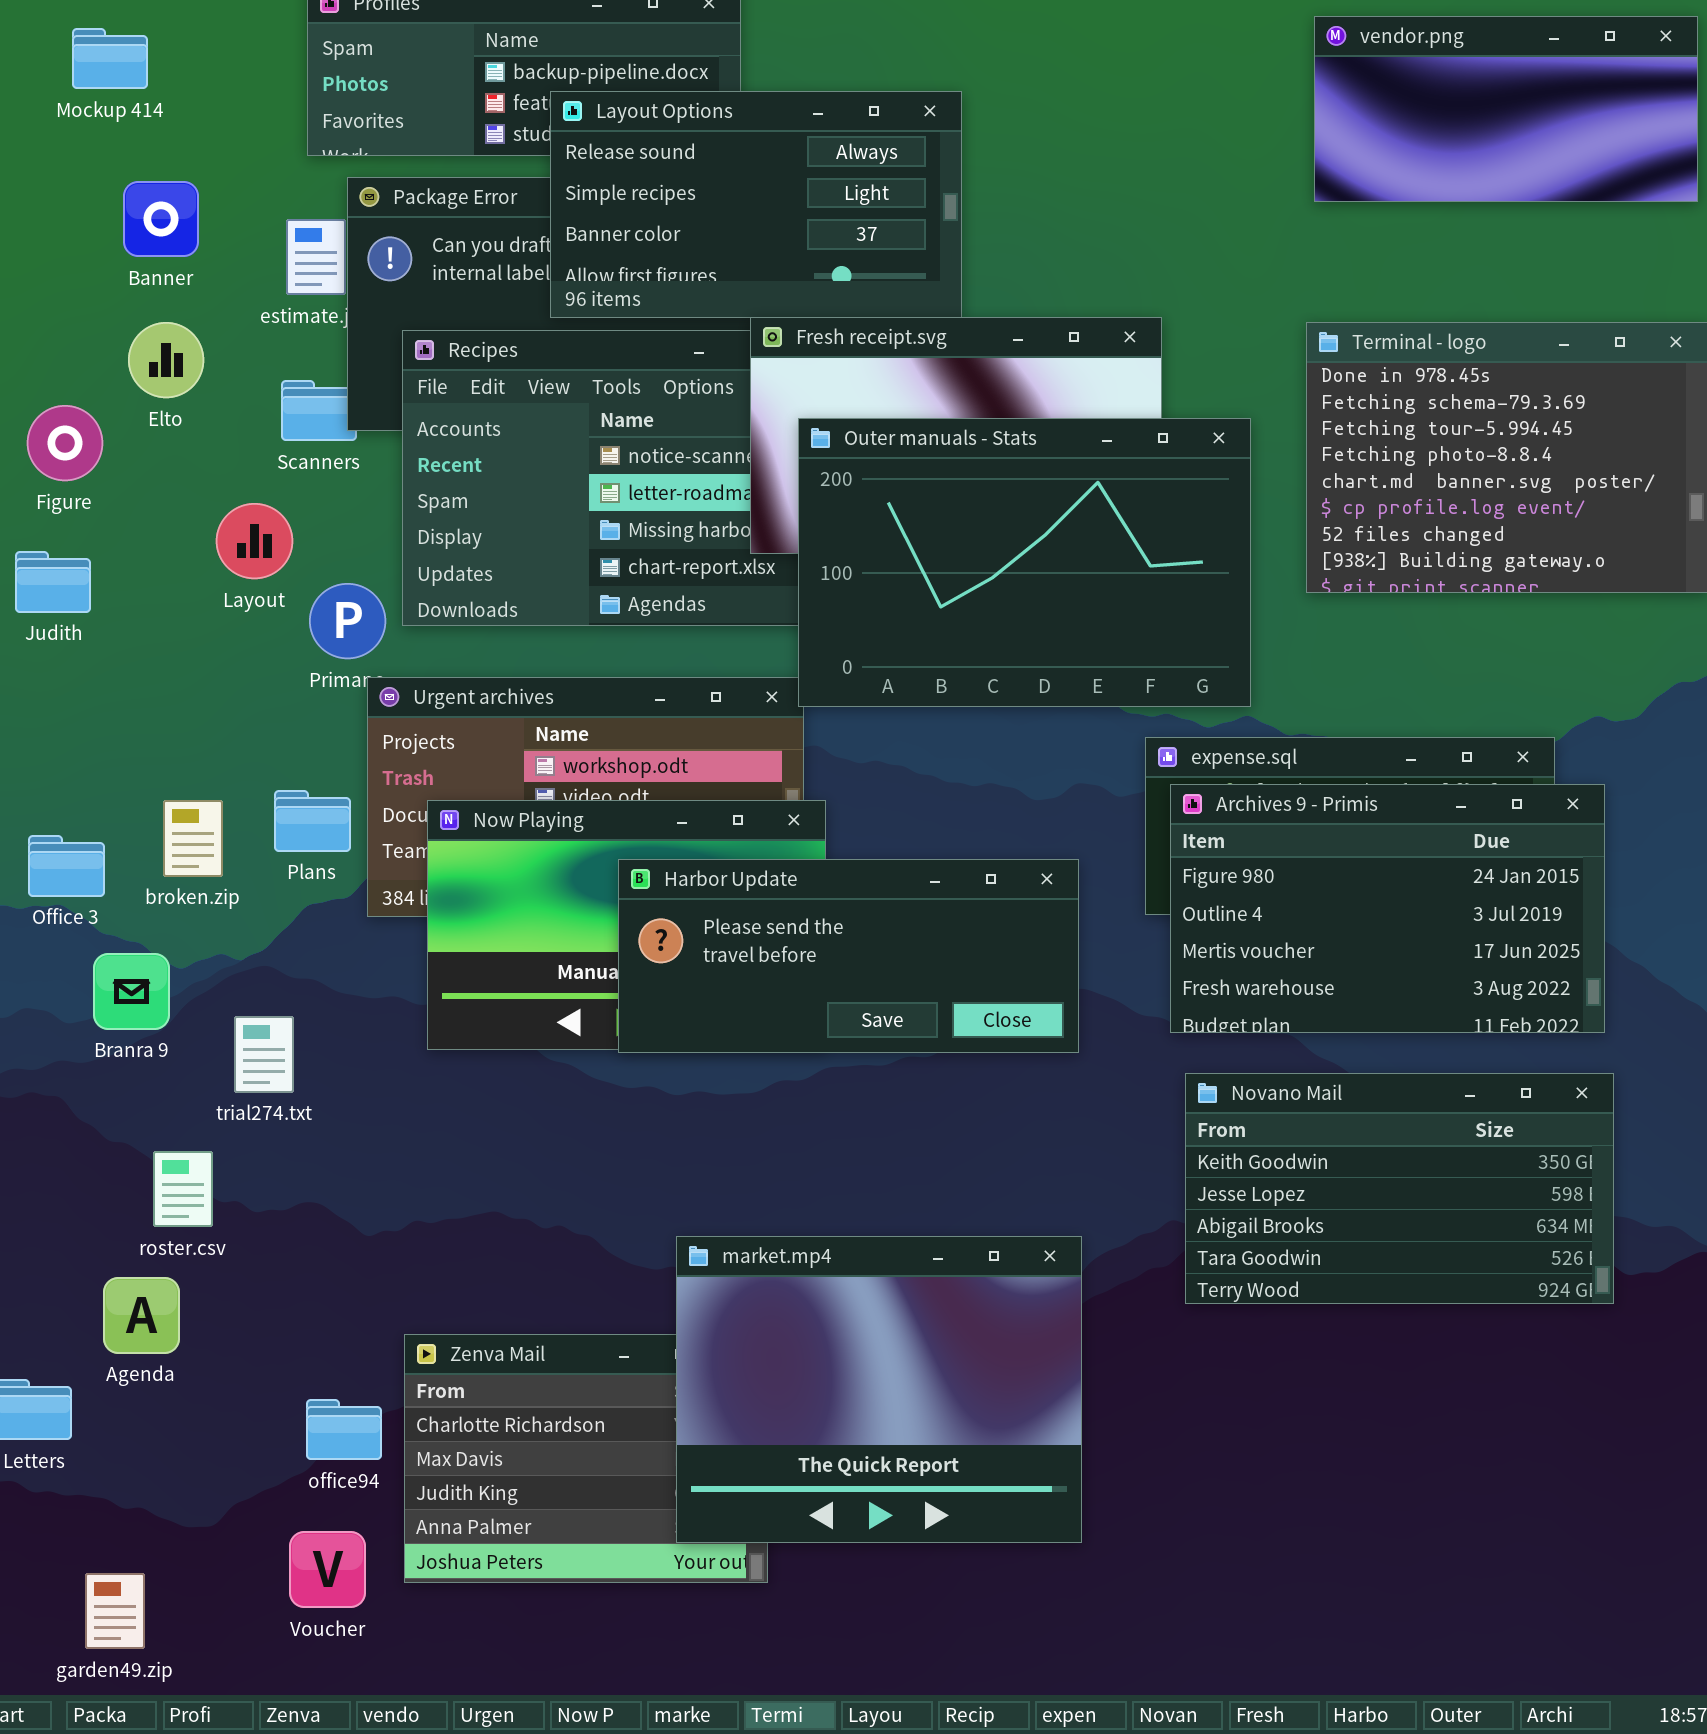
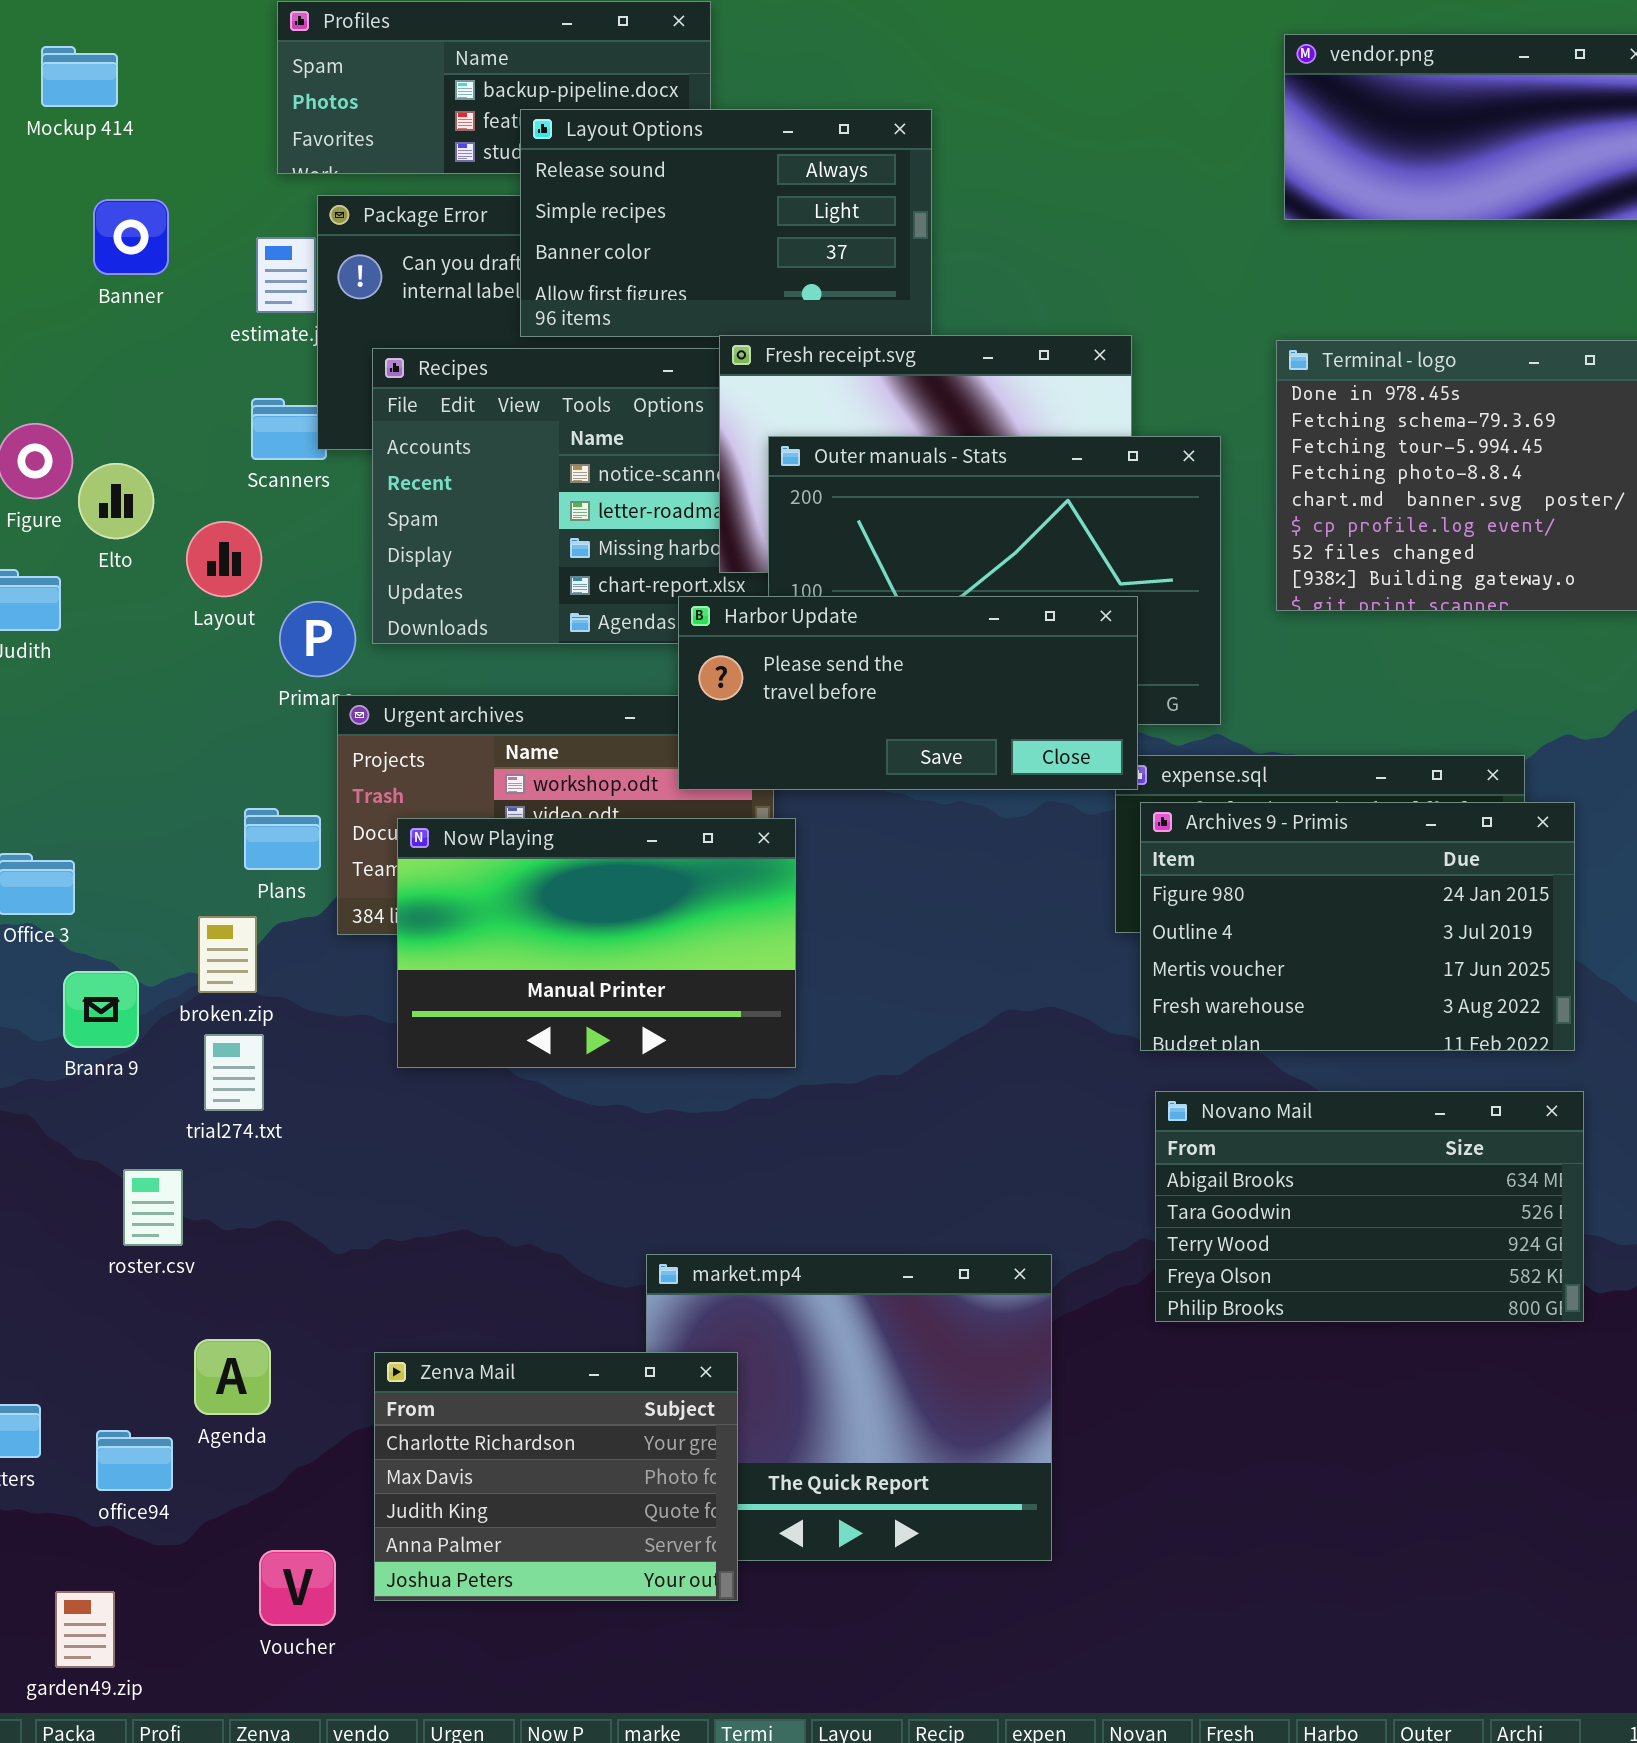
Elto: [128,322,204,398] -> [78,463,154,539], moved
broken.zip: [163,800,223,877] -> [198,916,257,993], moved
Harbor Update: [618,859,1079,1053] -> [678,596,1138,790], moved
Novano Mail: [1185,1073,1614,1304] -> [1155,1091,1584,1322], scrolled down 2 rows
Agenda: [103,1277,180,1354] -> [194,1339,271,1415], moved
Zenva Mail: [404,1334,768,1583] -> [374,1352,738,1601], raised
office94: [306,1399,382,1460] -> [96,1430,173,1491], moved

